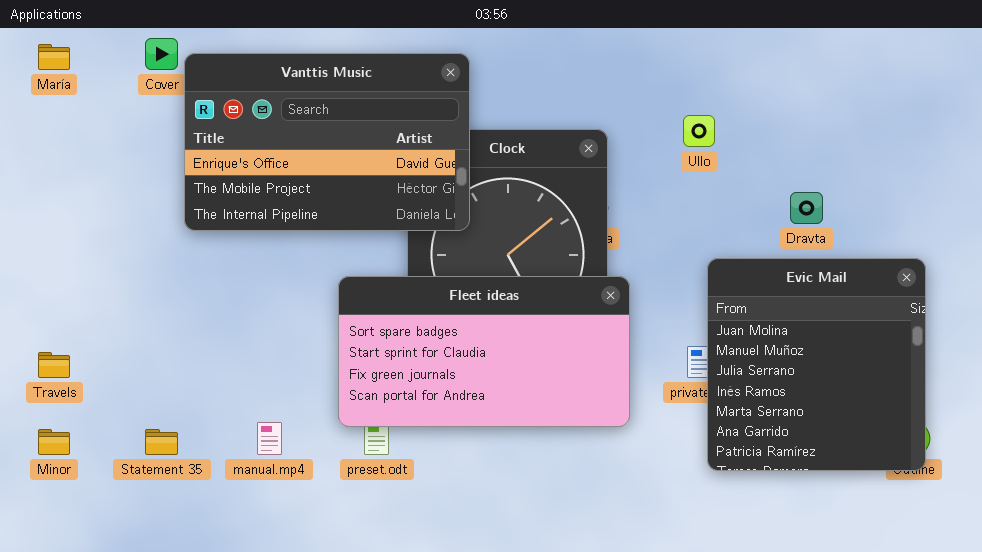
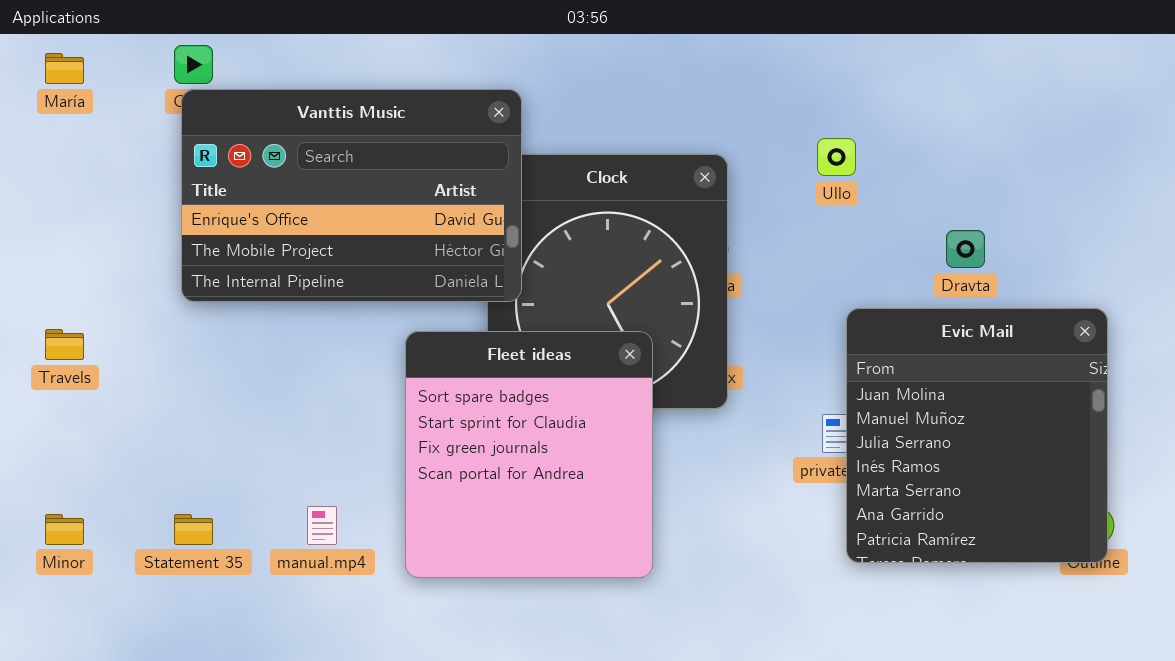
Vanttis Music: [184,53,470,231] -> [181,89,522,302], moved
Fleet ideas: [338,276,630,427] -> [405,331,653,578], resized
Travels: [38,352,70,378] -> [45,329,84,360], moved

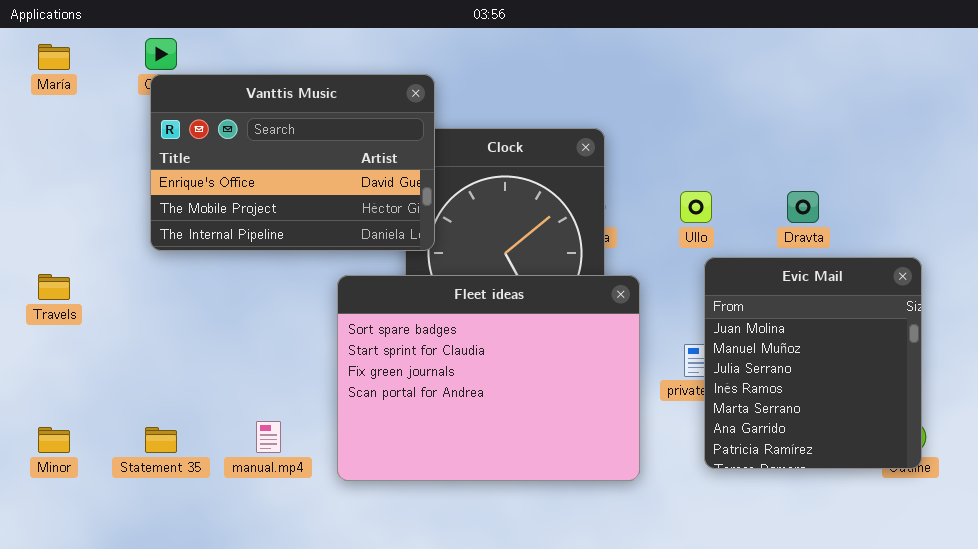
Ullo: [817,138,856,176] -> [680,191,712,223], moved
Fleet ideas: [405,331,653,578] -> [337,275,640,481], resized

